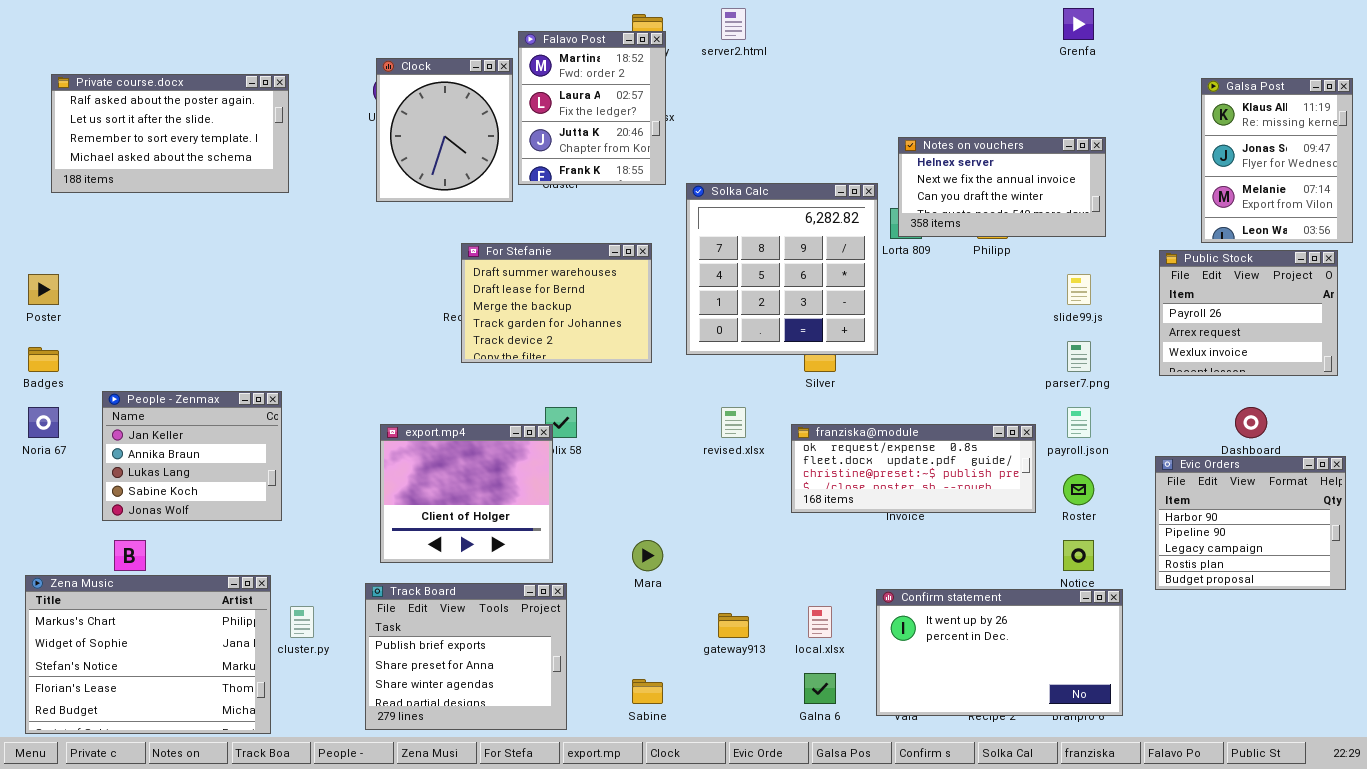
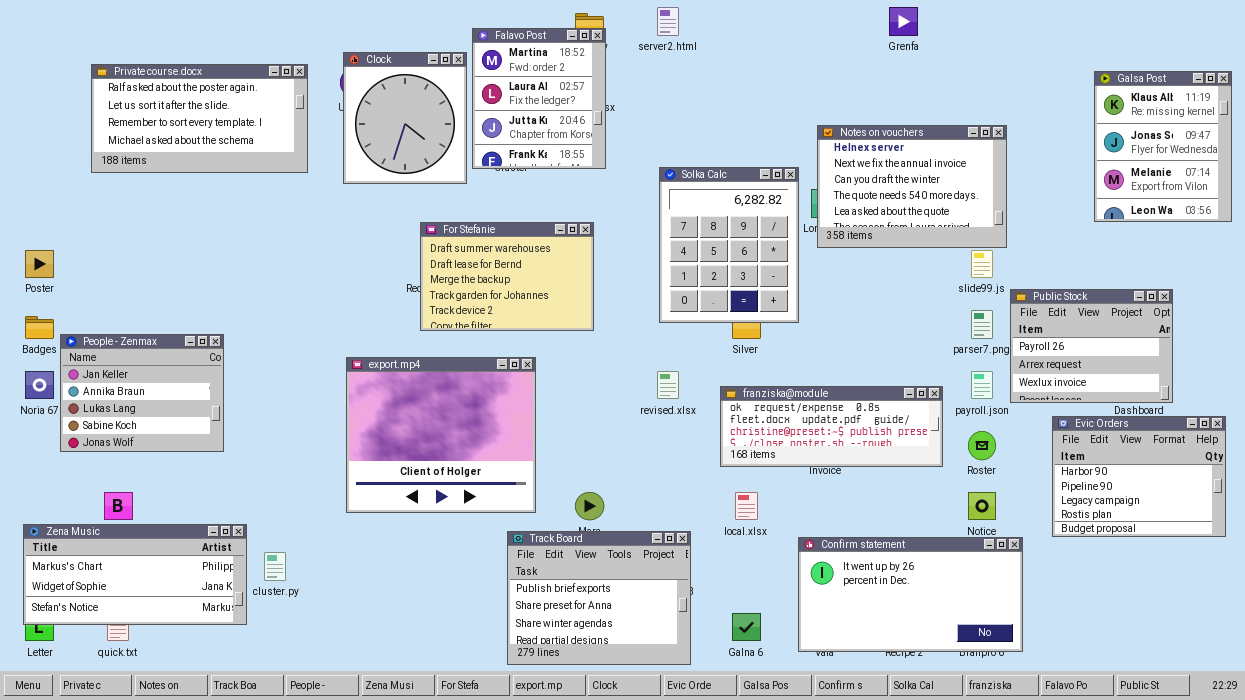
Grenfa: [1063,8,1094,40] -> [889,7,918,36], moved
Private course.docx: [51,74,289,193] -> [91,64,308,173], moved
Notes on vouchers: [898,137,1106,237] -> [817,125,1007,248], resized
Solka Calc: [686,183,878,355] -> [659,167,799,323], resized
Public Stock: [1159,250,1338,376] -> [1010,289,1173,403], moved
People - Zenmax: [102,391,282,521] -> [60,334,224,452], moved
export.mp4: [380,424,553,563] -> [346,357,536,513], resized
Zena Music: [25,575,271,734] -> [23,524,247,625], resized
Track Board: [365,583,567,730] -> [507,531,691,665], moved
local.xlsx: [808,606,832,638] -> [735,492,758,520], moved

